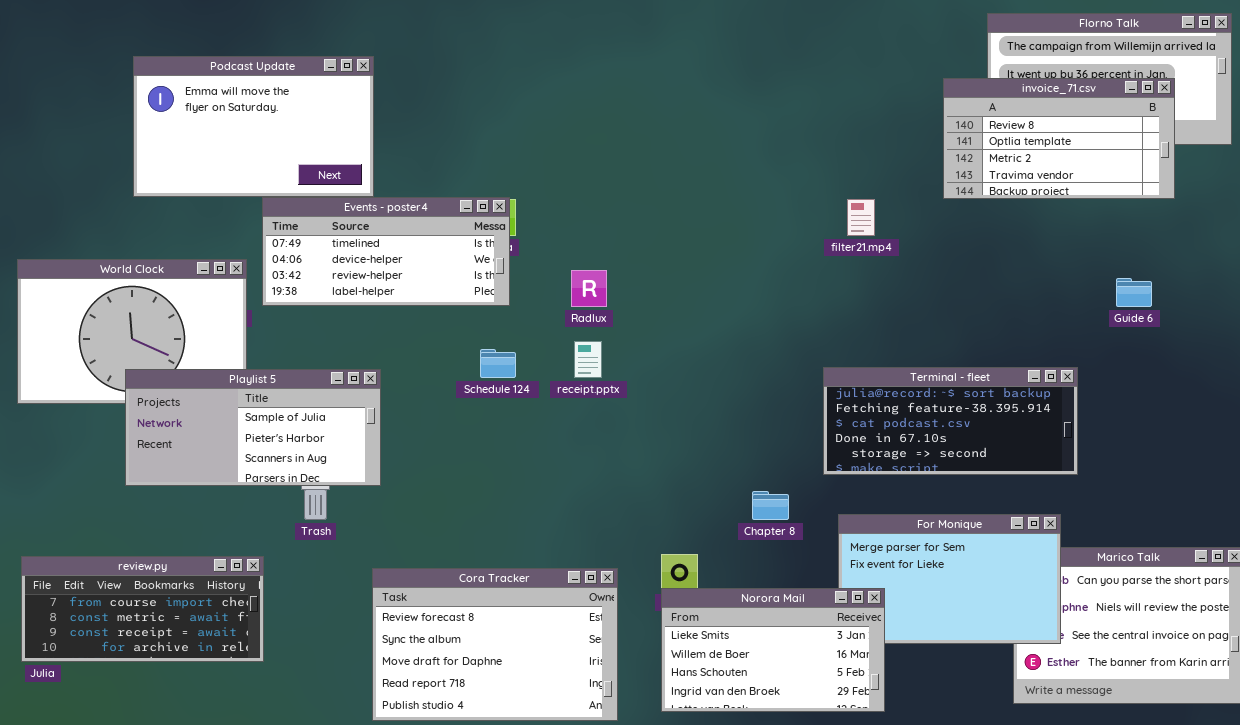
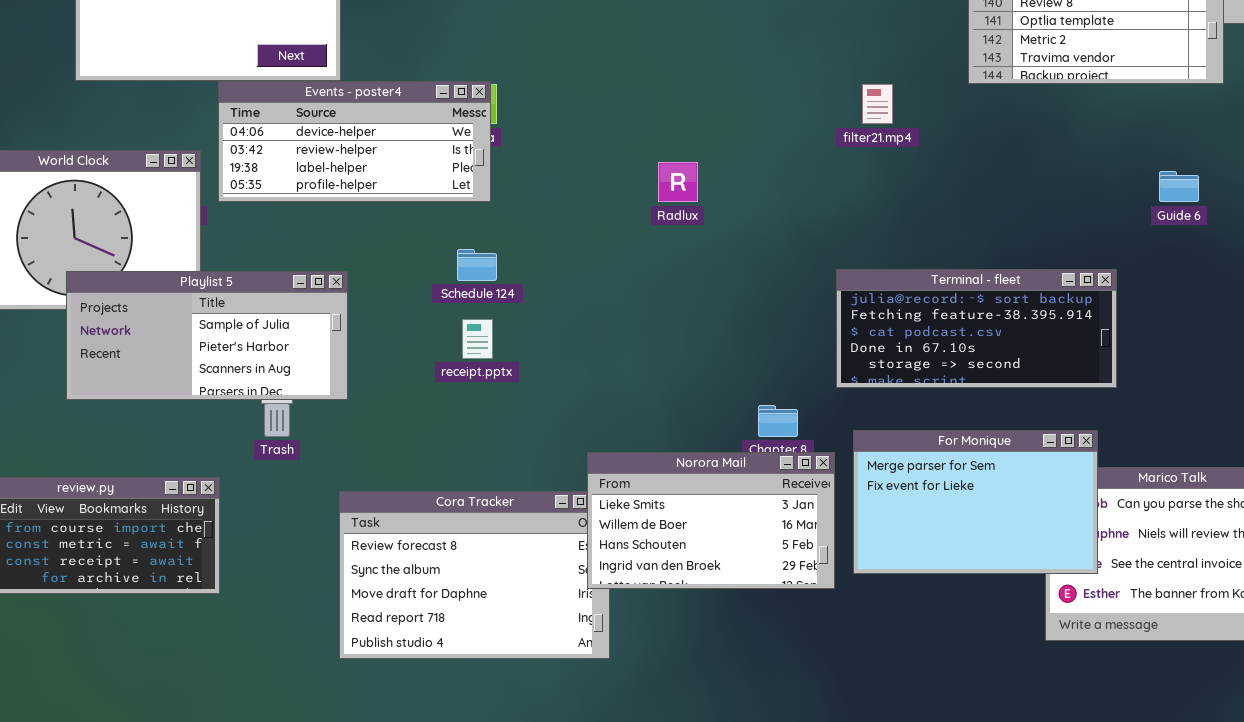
Events - poster4: [262,197,510,306] -> [218,81,491,202], scrolled down 1 row
Radlux: [571,270,607,307] -> [658,162,698,202], moved
receipt.pptx: [574,341,602,378] -> [462,319,493,359], moved
Norora Mail: [661,588,885,712] -> [587,452,835,589], moved

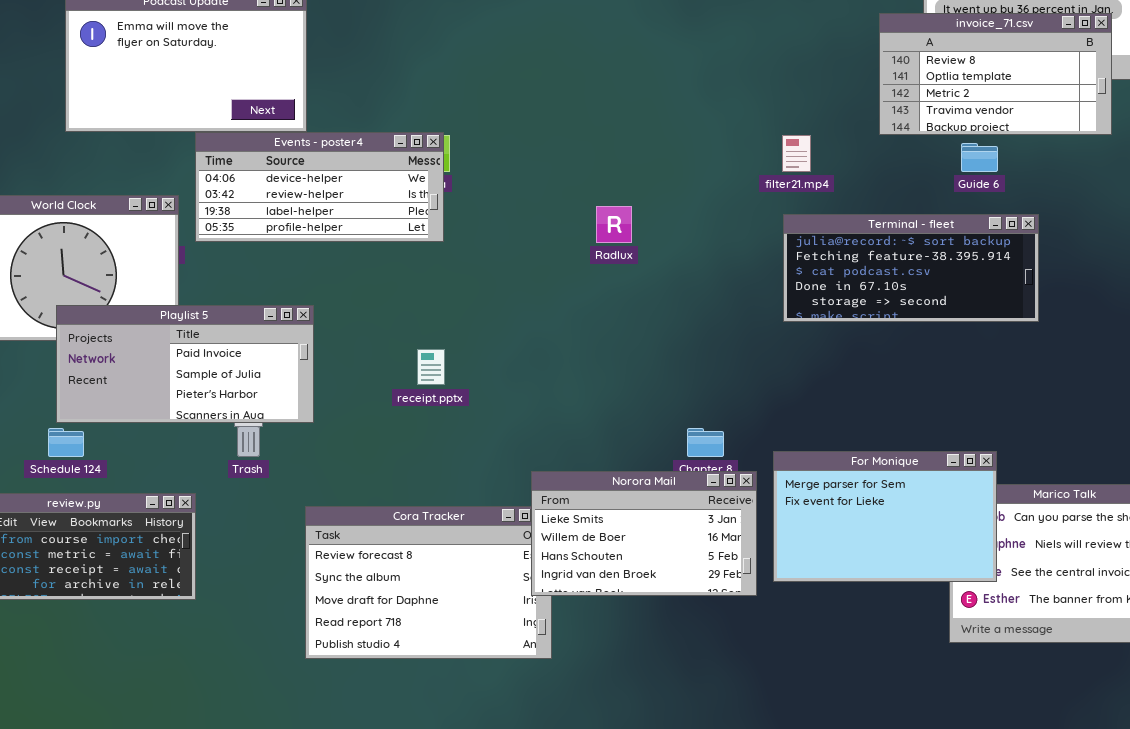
Guide 6: [1159,171,1199,202] -> [961,143,998,172], moved
Schedule 124: [457,249,497,281] -> [48,428,84,457], moved
Terminal - fleet: [836,269,1117,388] -> [783,214,1039,322], moved
Playlist 5: [66,271,348,400] -> [56,305,314,423], scrolled up 1 row

